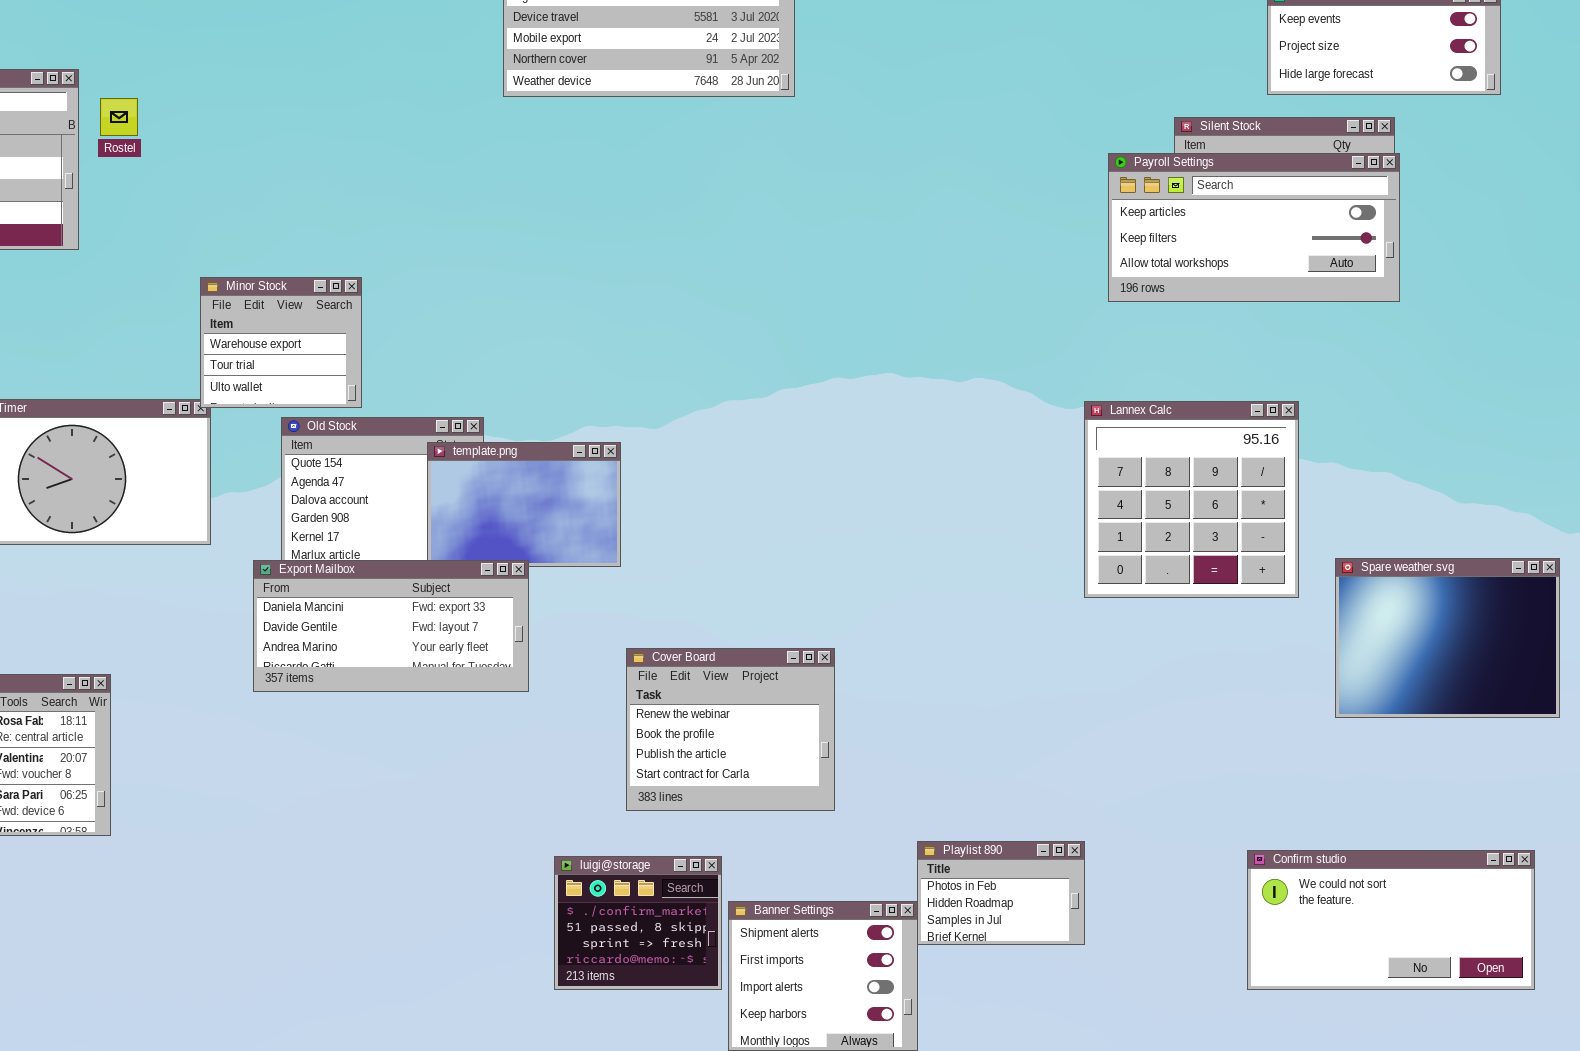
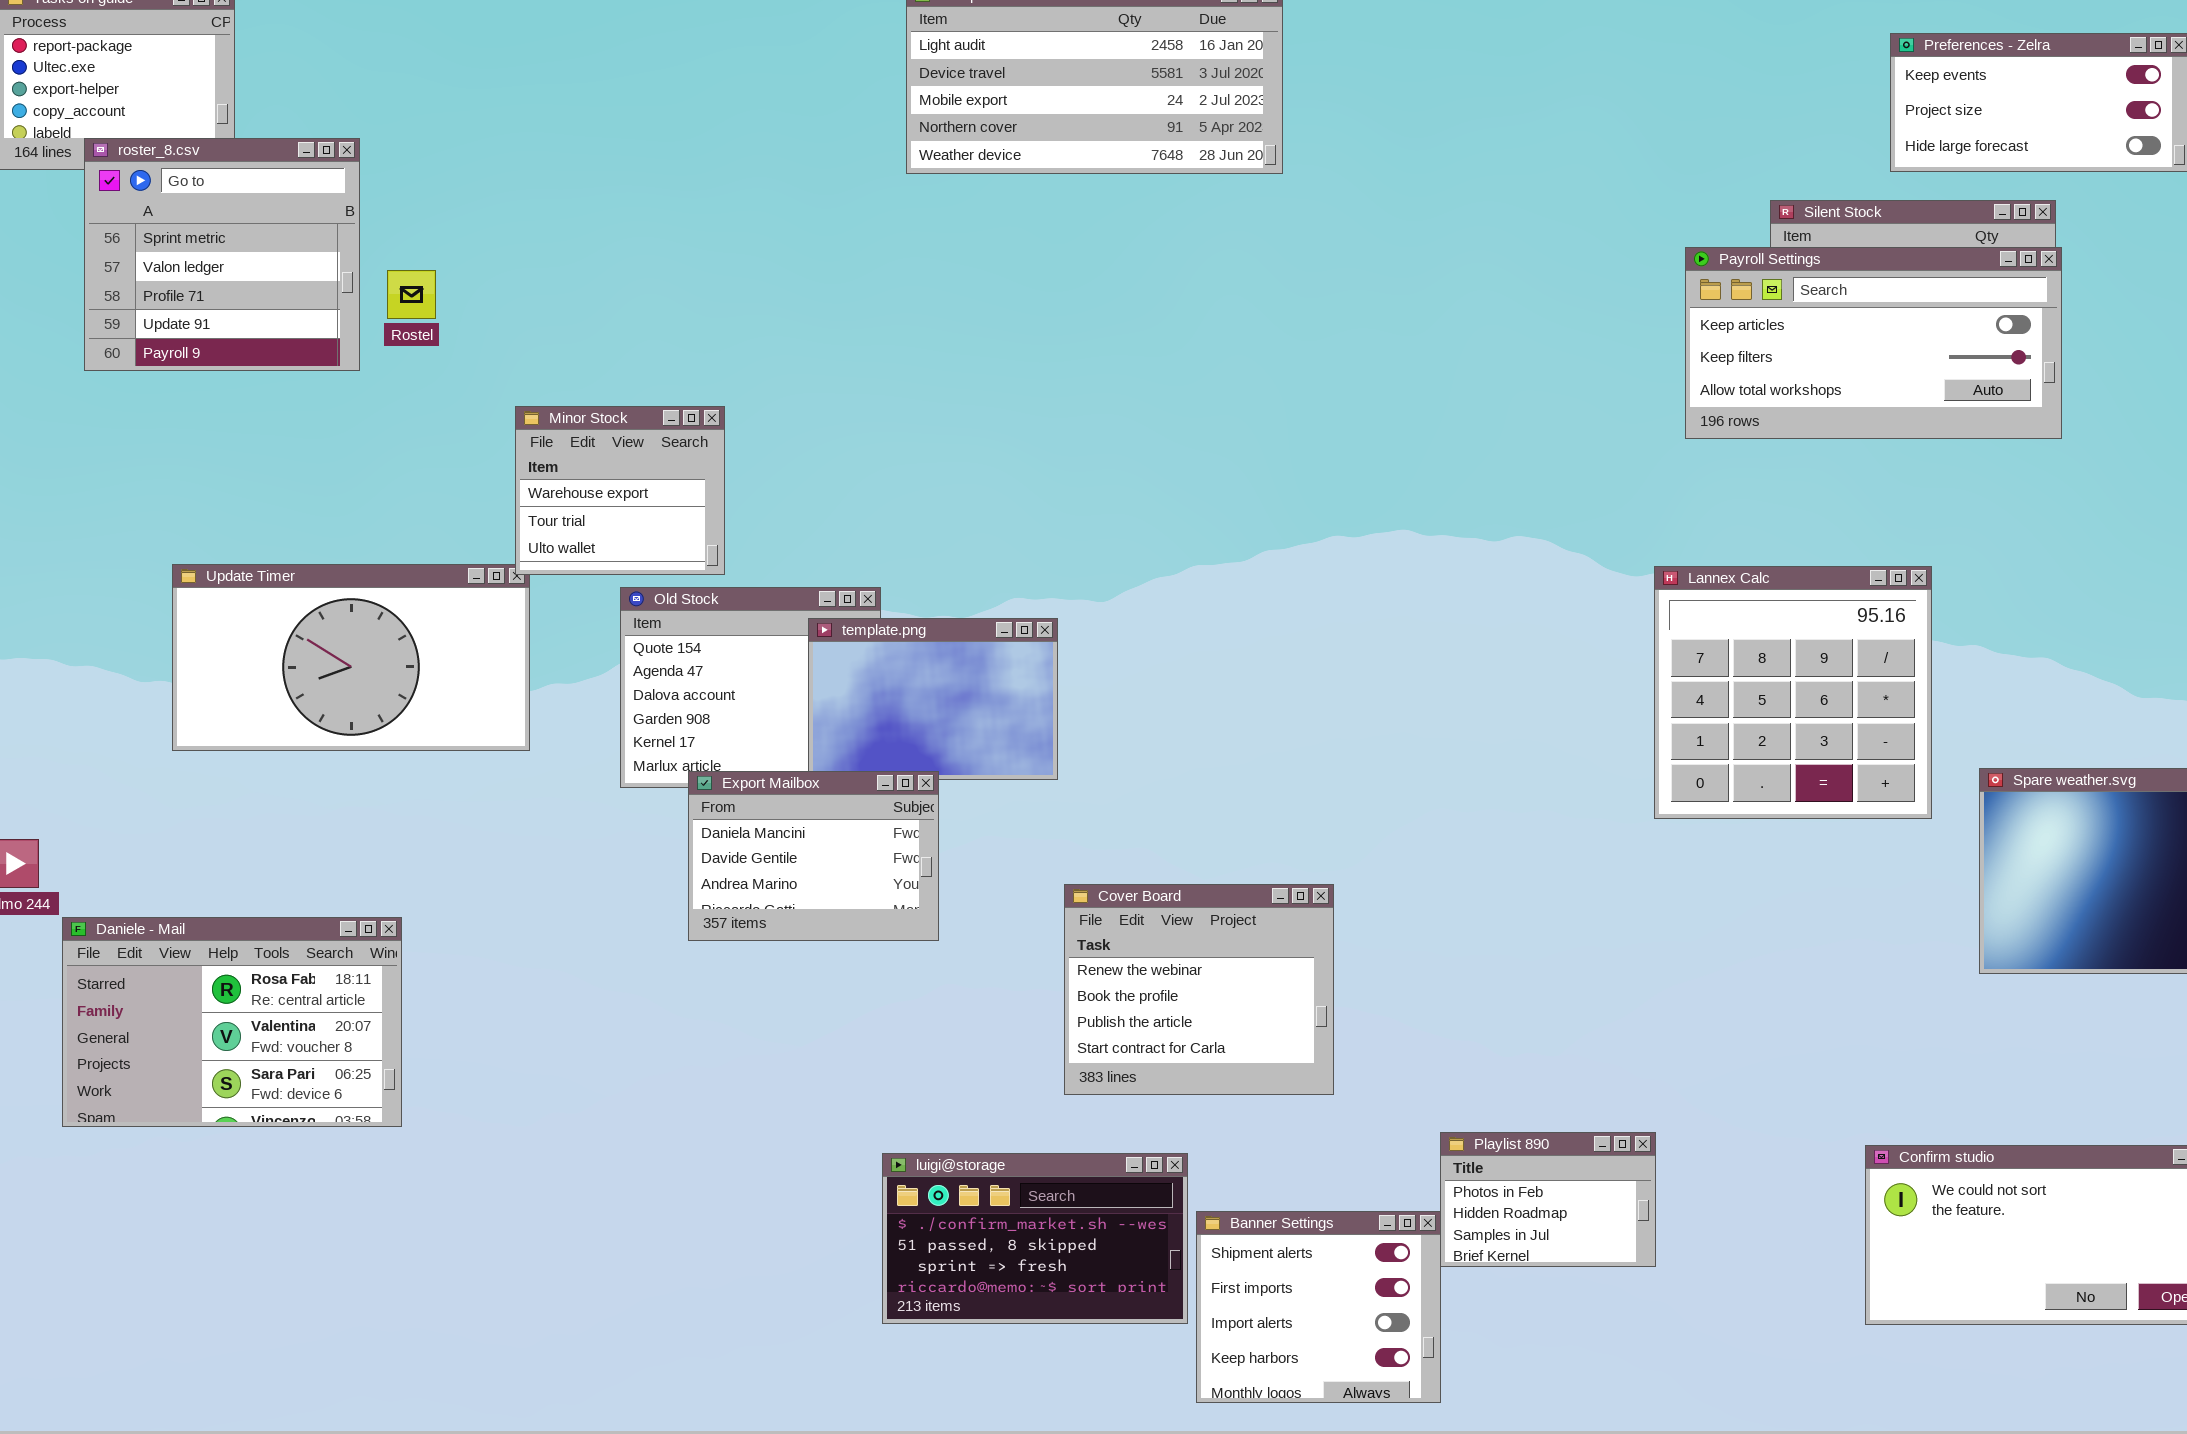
Rostel: [100,98,138,136] -> [387,270,436,319], moved
Export Mailbox: [253,560,529,692] -> [688,771,939,941], resized
luigi@storage: [554,856,722,990] -> [882,1153,1188,1324], resized

